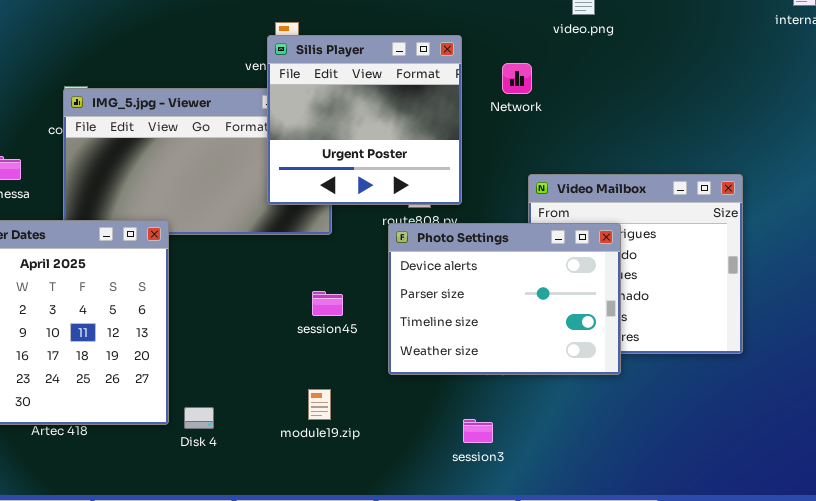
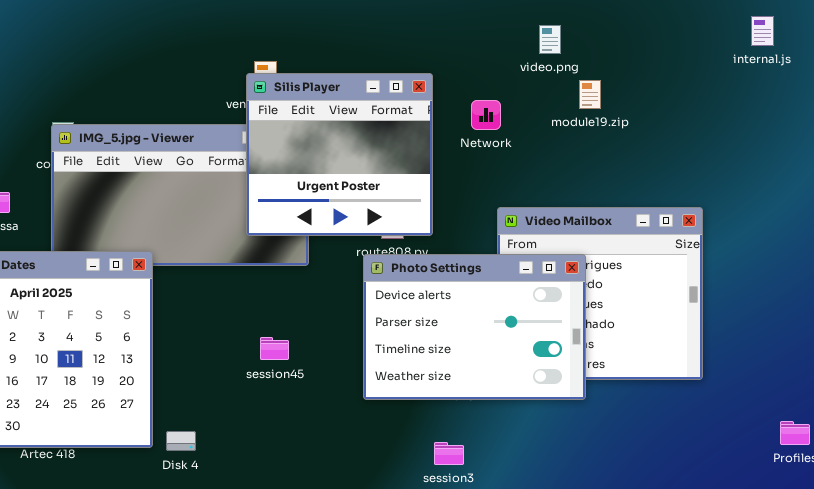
session45: [312,291,343,316] -> [260,337,289,360], moved
module19.zip: [308,389,331,420] -> [579,80,601,109], moved

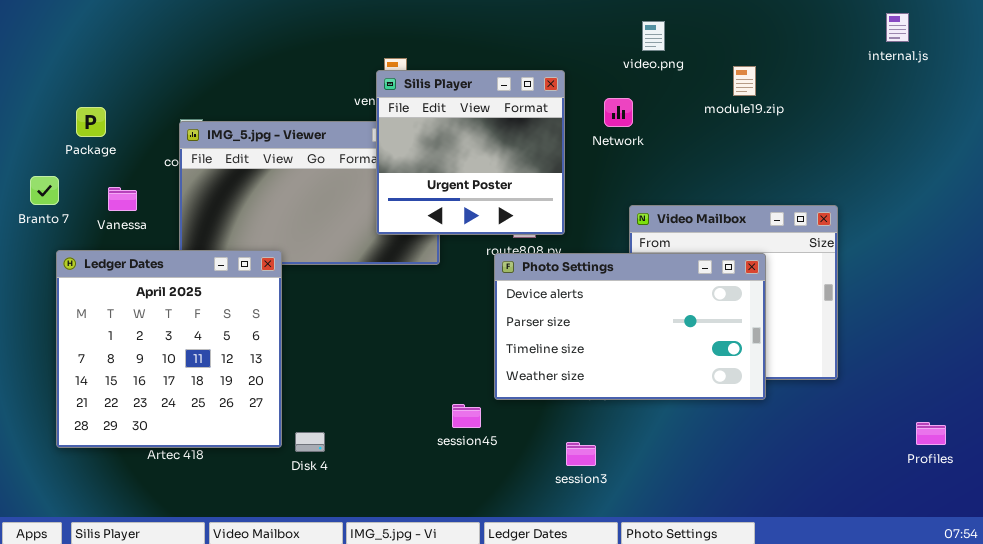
video.png: [539,25,561,54] -> [642,21,665,51], moved
module19.zip: [579,80,601,109] -> [733,66,756,96], moved
Photo Settings: [363,254,586,400] -> [494,253,766,400], resized
session45: [260,337,289,360] -> [452,404,481,428], moved

